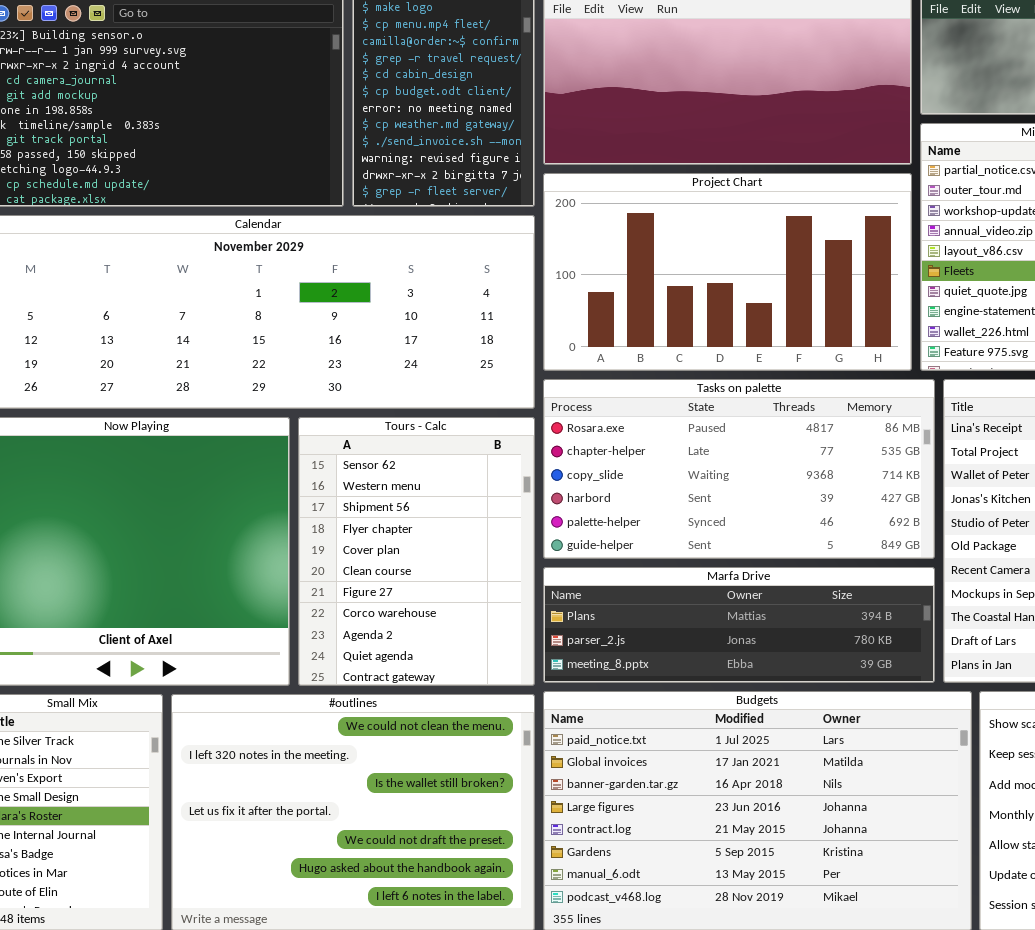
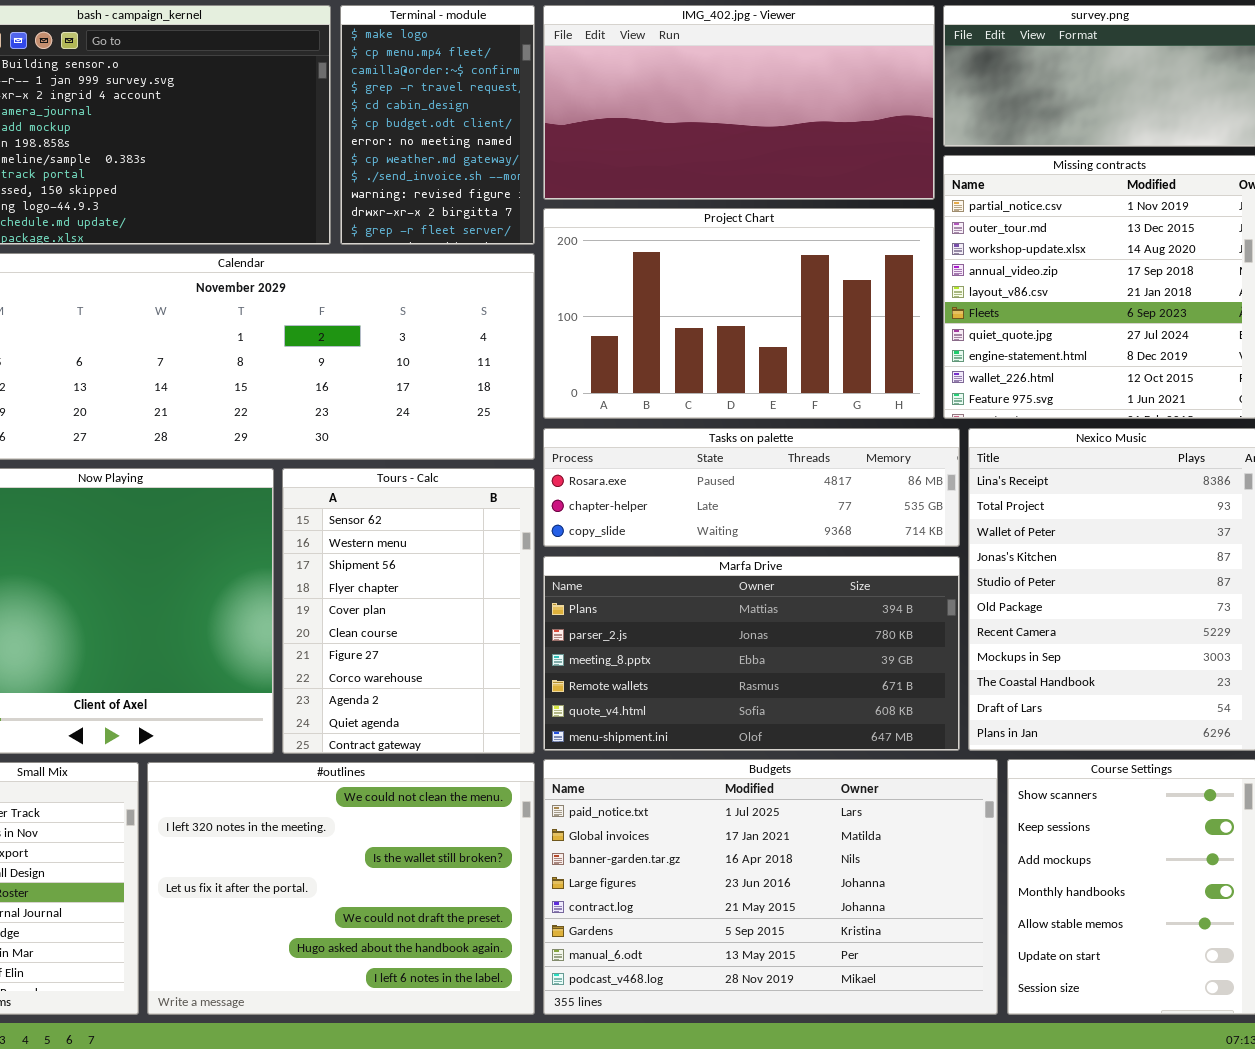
Tasks on palette: [543,379,935,559] -> [543,428,960,547], resized
Marfa Drive: [543,567,935,683] -> [543,556,960,751], resized

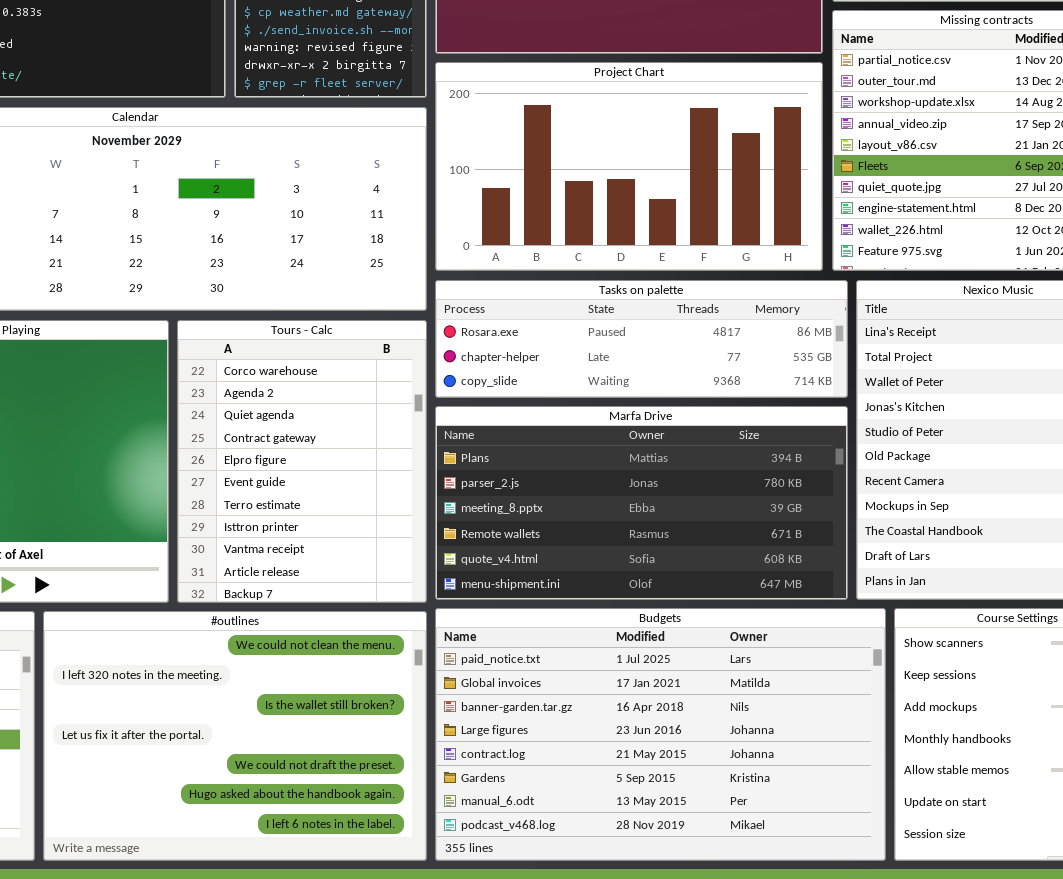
Tours - Calc: [282,468,535,754] -> [177,320,427,603], scrolled down 7 rows

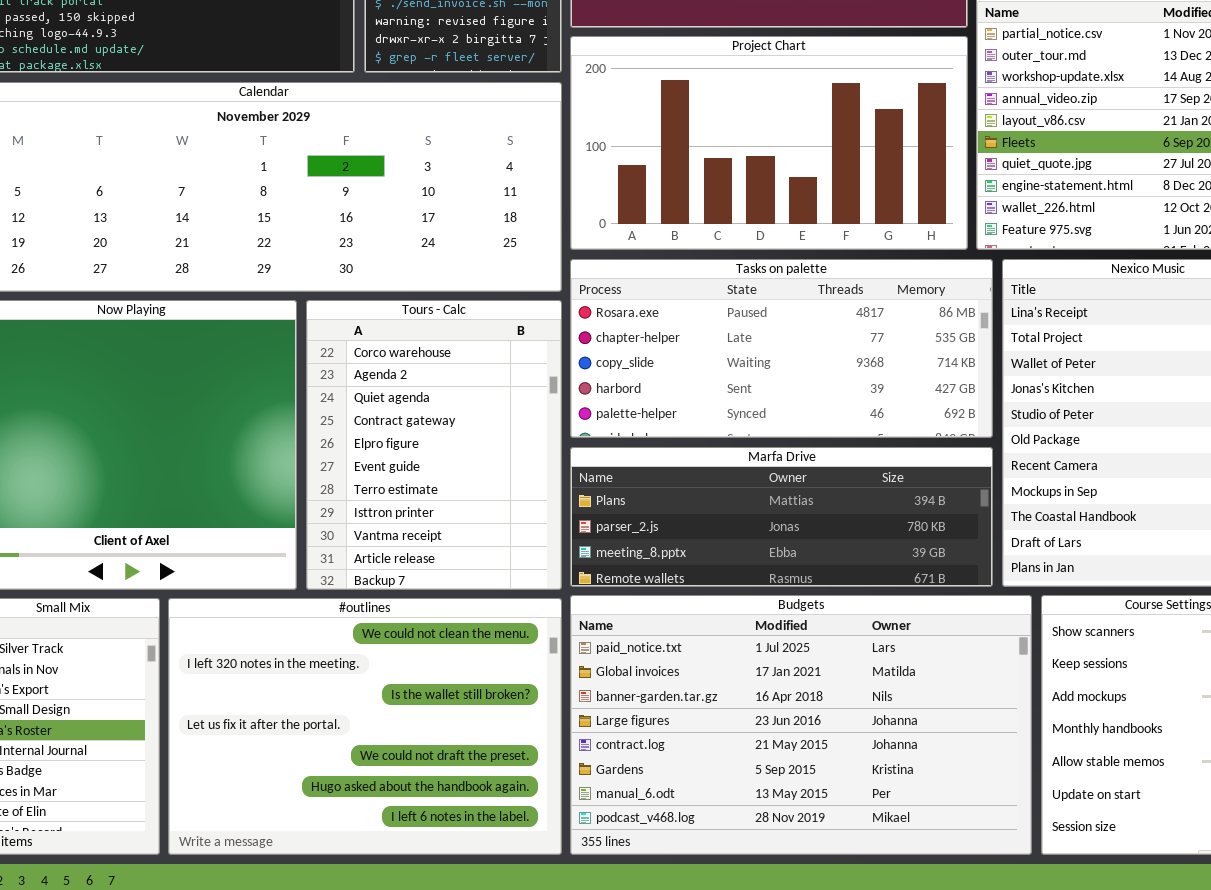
Tasks on palette: [435,280,848,398] -> [570,259,993,438], resized
Marfa Drive: [435,406,848,600] -> [570,447,993,587], resized

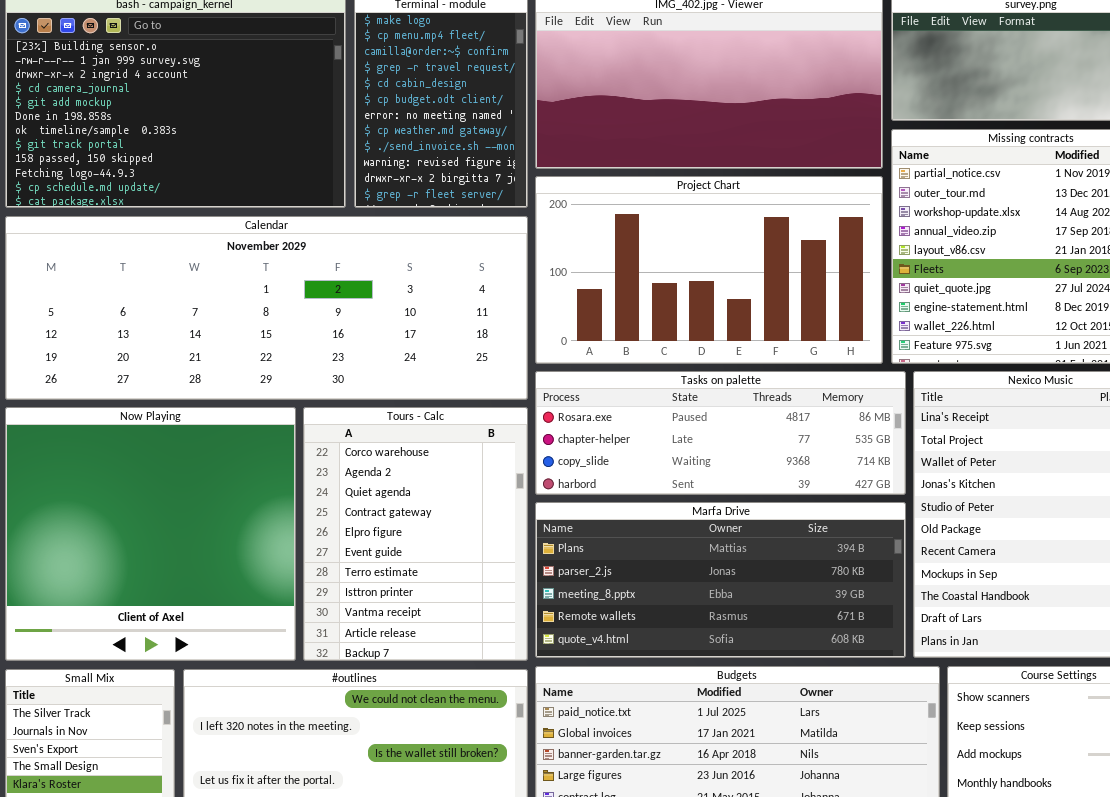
Tasks on palette: [570,259,993,438] -> [535,371,906,495], resized
Marfa Drive: [570,447,993,587] -> [535,502,906,658], resized

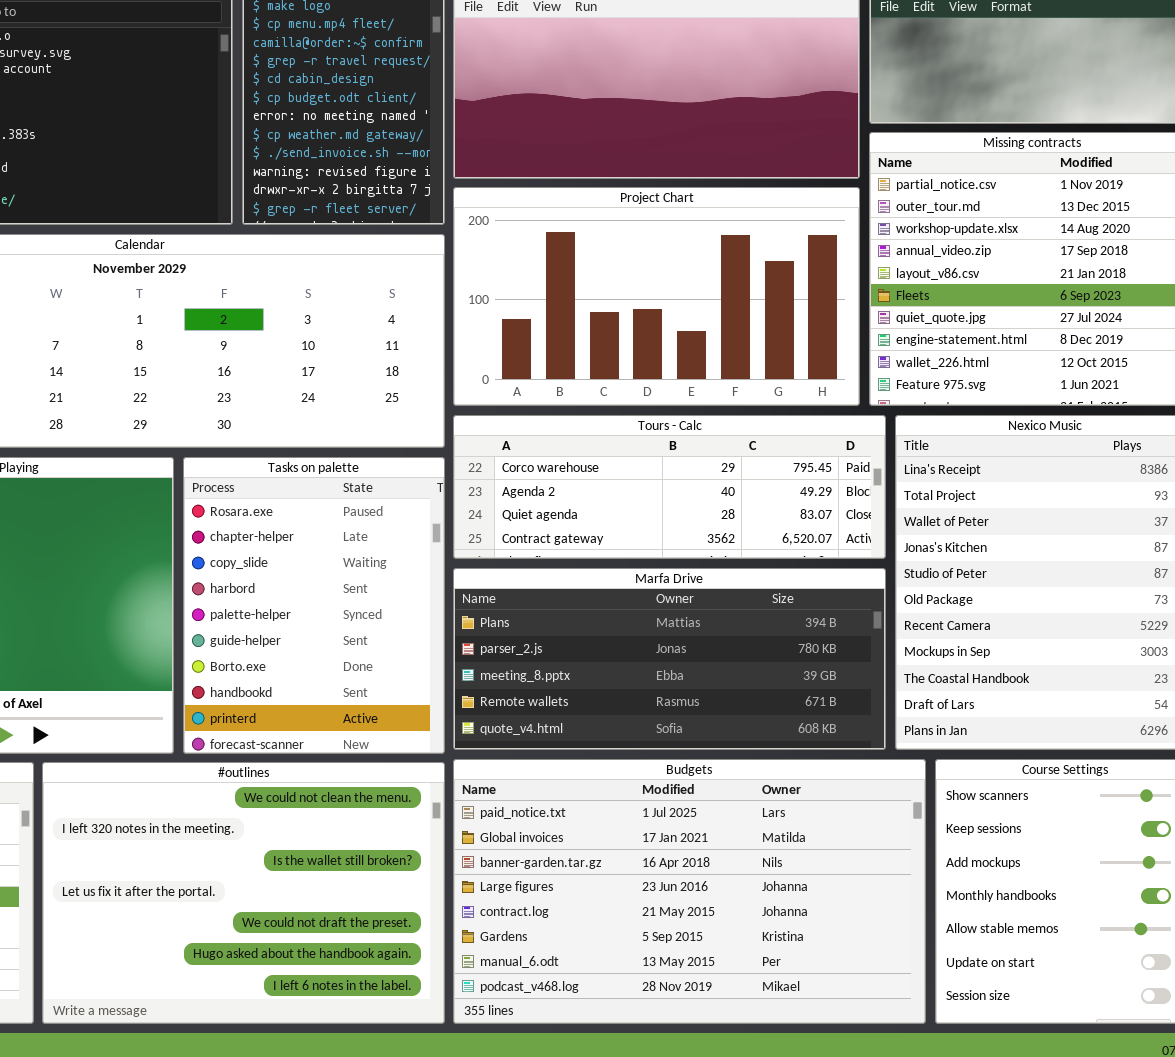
Tasks on palette: [535,371,906,495] -> [183,457,445,754], moved, resized
Tours - Calc: [303,407,528,661] -> [453,415,886,559], moved, resized

